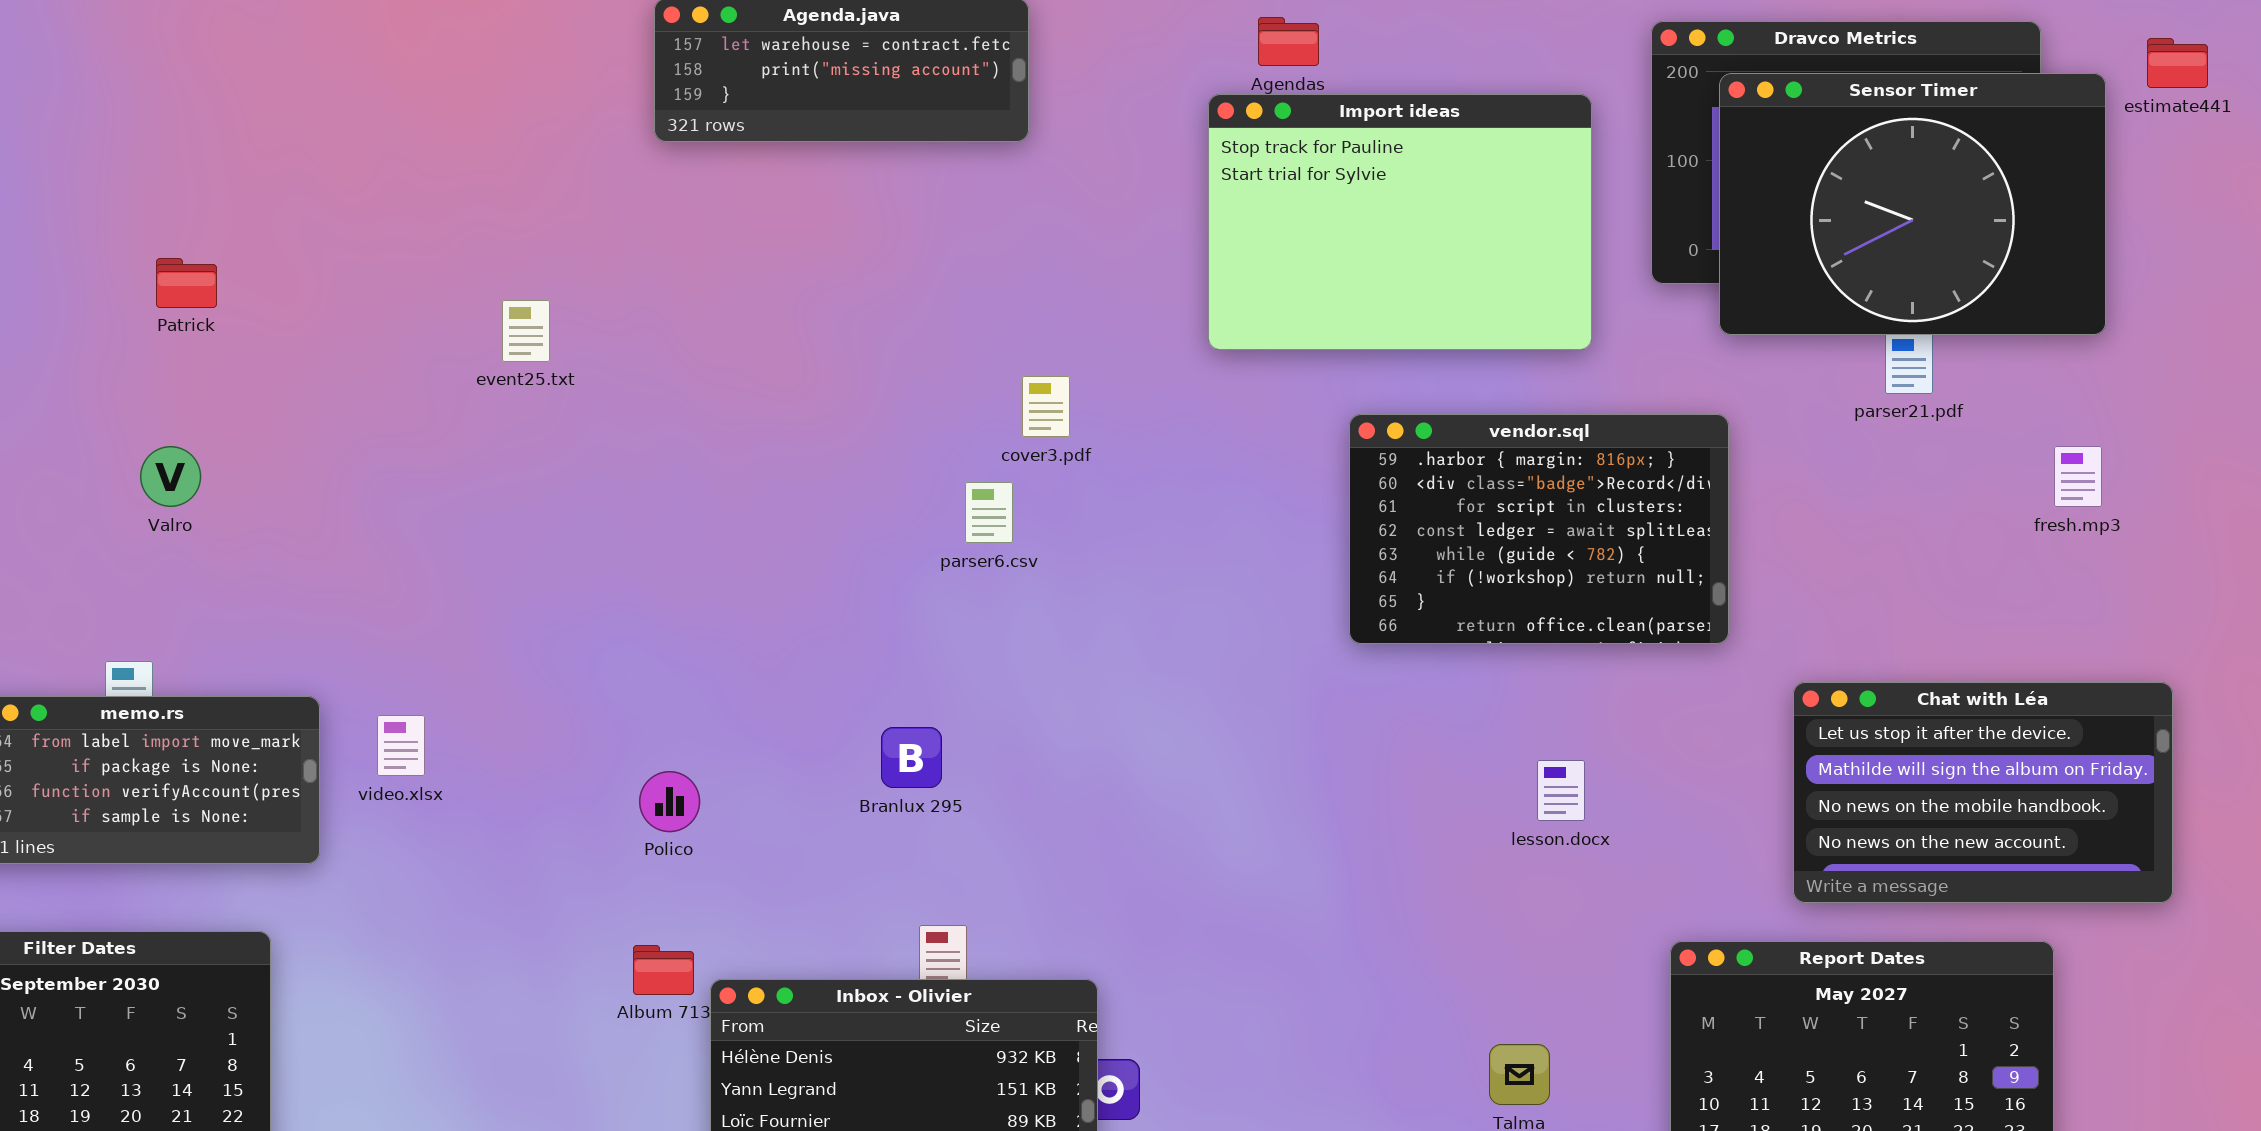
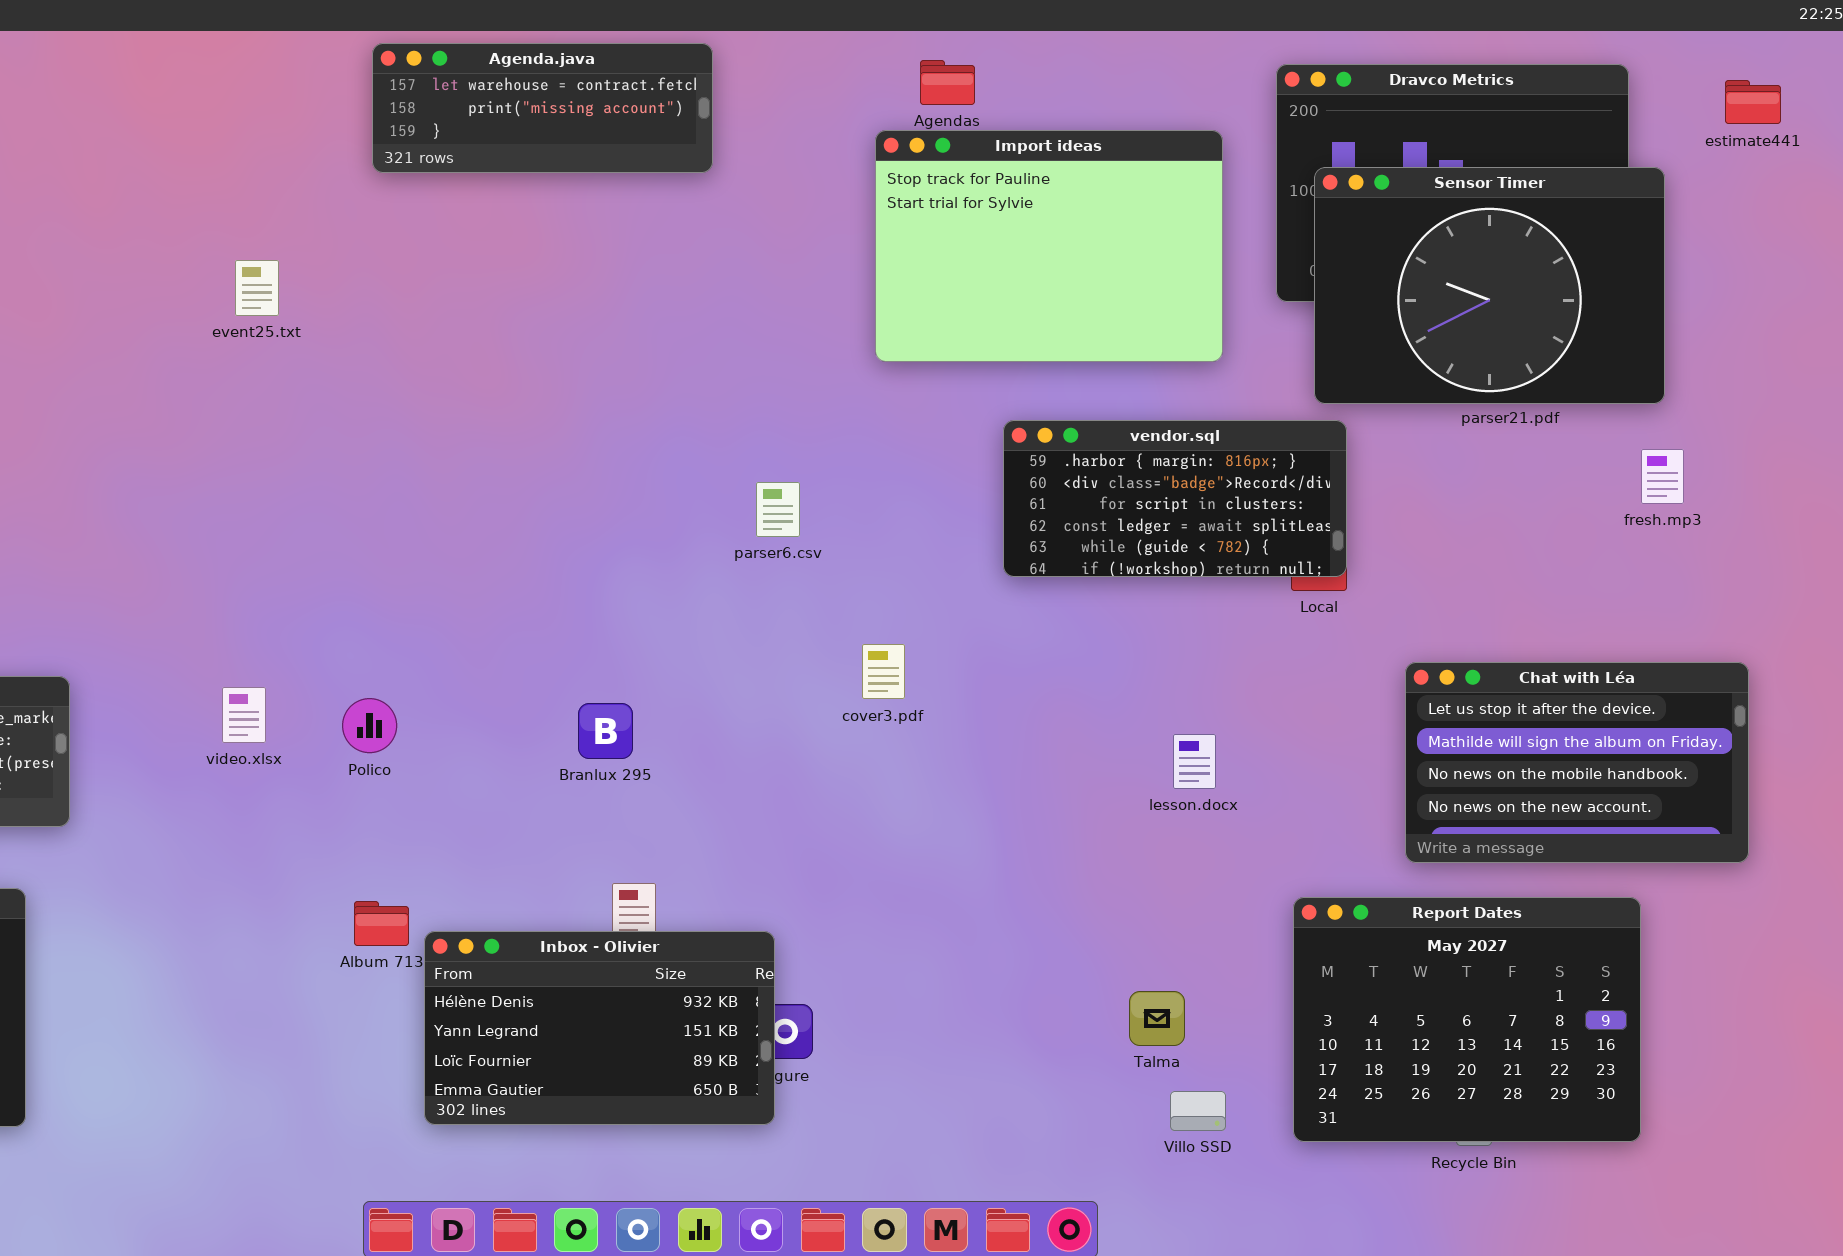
Sensor Timer: [1719,73,2106,335] -> [1314,167,1665,404], moved
event25.txt: [502,300,550,362] -> [235,260,279,316], moved
cover3.pdf: [1022,376,1070,437] -> [862,644,905,699], moved
vendor.sql: [1349,414,1729,644] -> [1003,420,1347,577], resized
parser6.csv: [965,482,1013,543] -> [756,482,800,537], moved
video.xlsx: [377,715,425,776] -> [222,687,266,743], moved
Polico: [639,771,700,832] -> [342,698,397,753], moved

